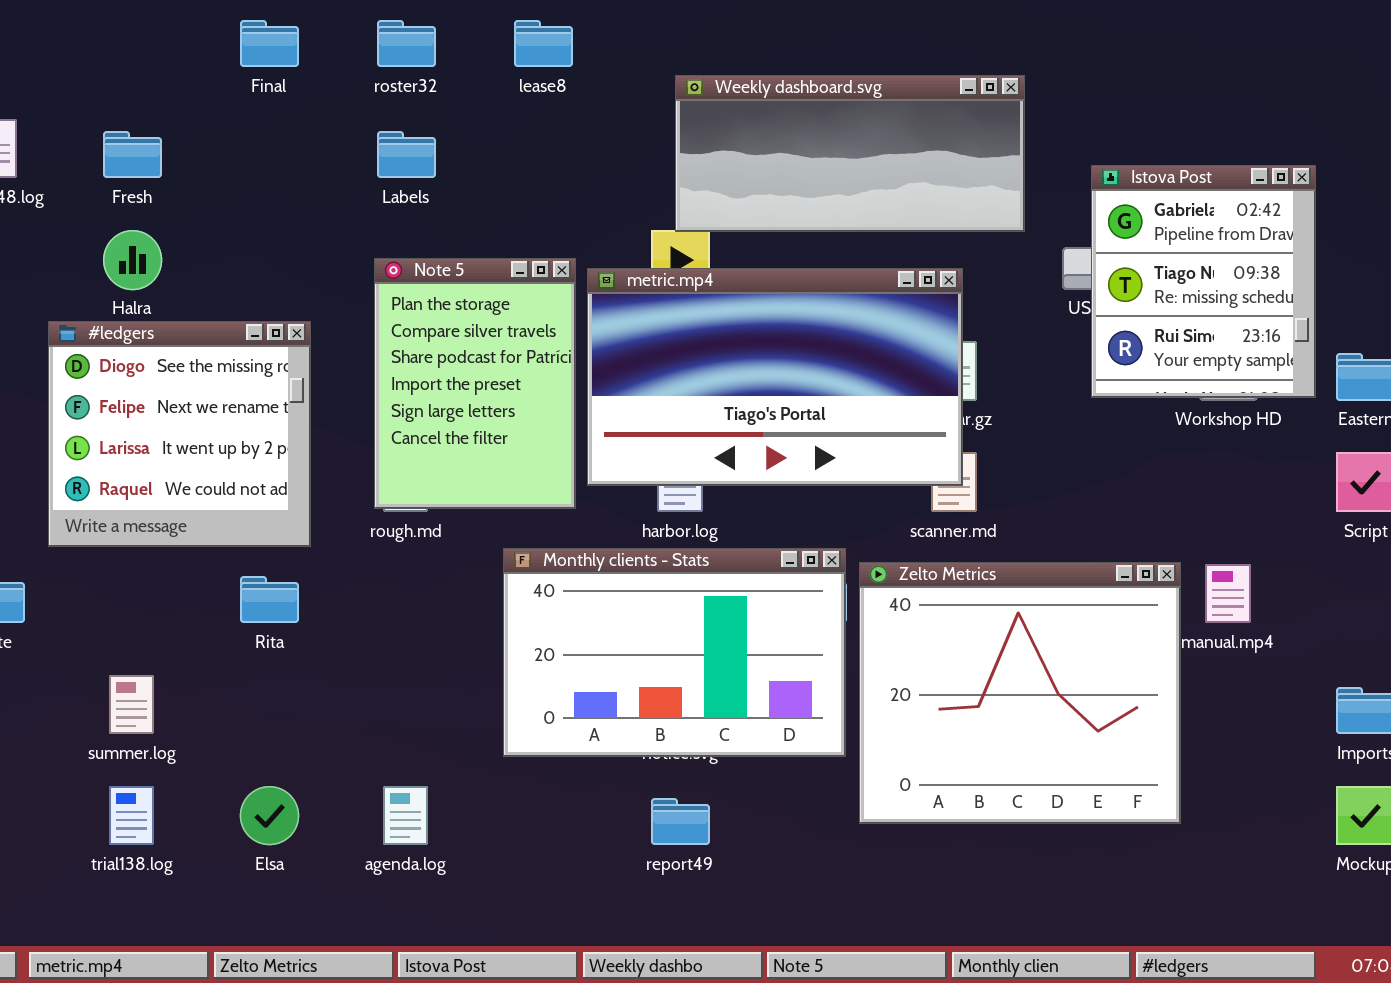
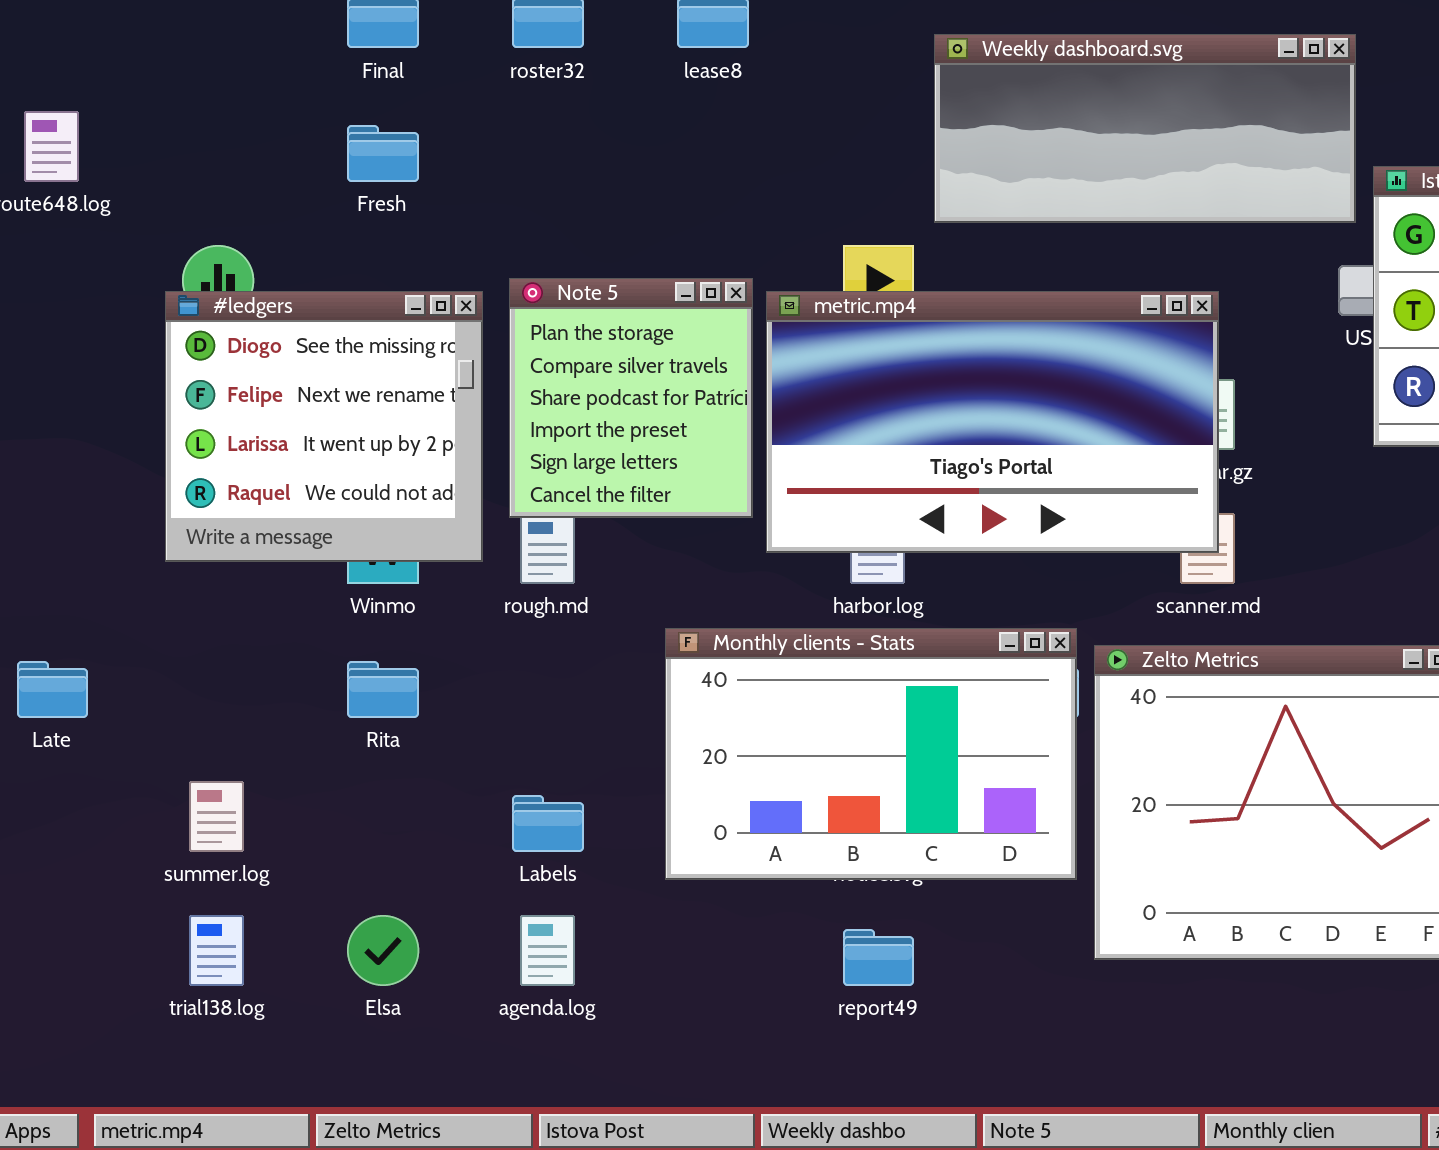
Weekly dashboard.svg: [675,75,1025,232] -> [934,34,1356,223], moved
Fresh: [103,131,162,178] -> [347,125,419,182], moved
Labels: [377,131,436,178] -> [512,795,584,852], moved
Note 5: [374,258,576,509] -> [509,278,753,518], resized
#ledgers: [48,321,311,547] -> [165,291,483,562], moved

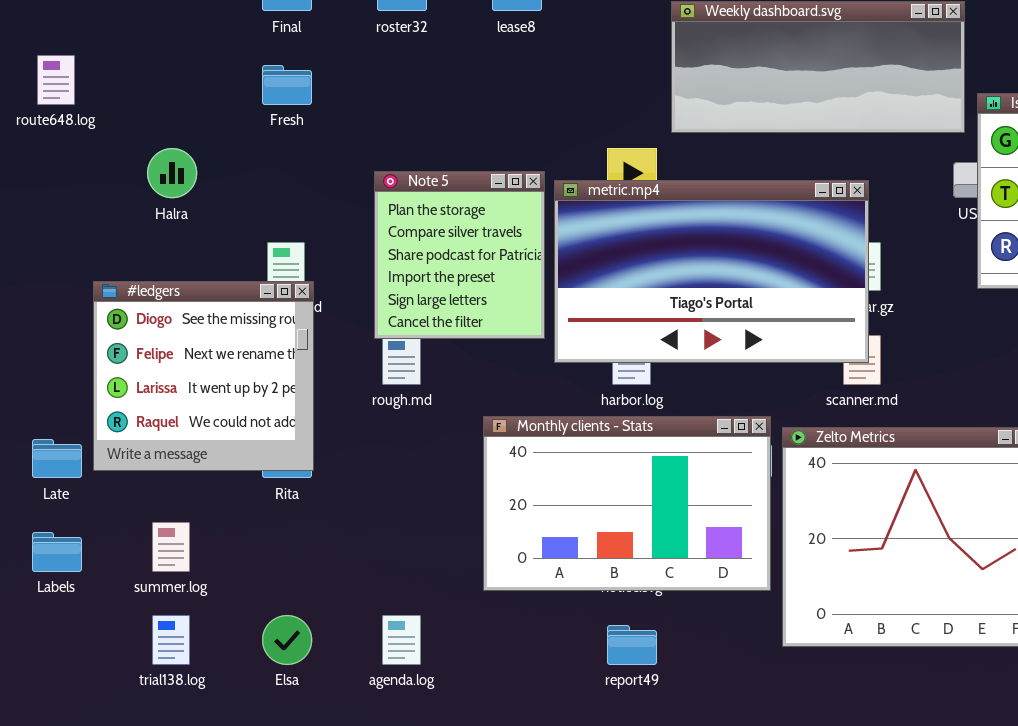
#ledgers: [165,291,483,562] -> [93,281,314,471], moved
Labels: [512,795,584,852] -> [32,532,82,572], moved

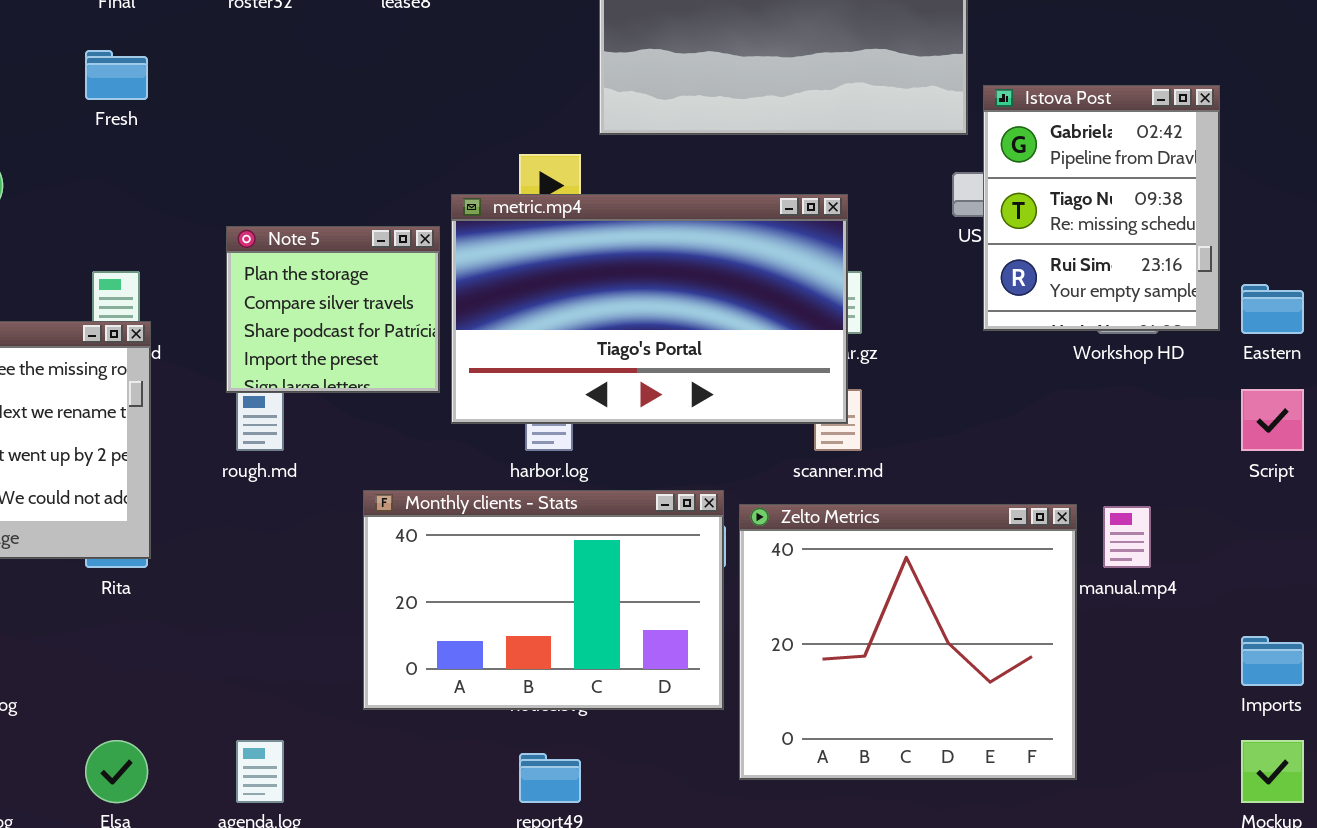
Note 5: [374,171,545,339] -> [226,226,440,393], resized

